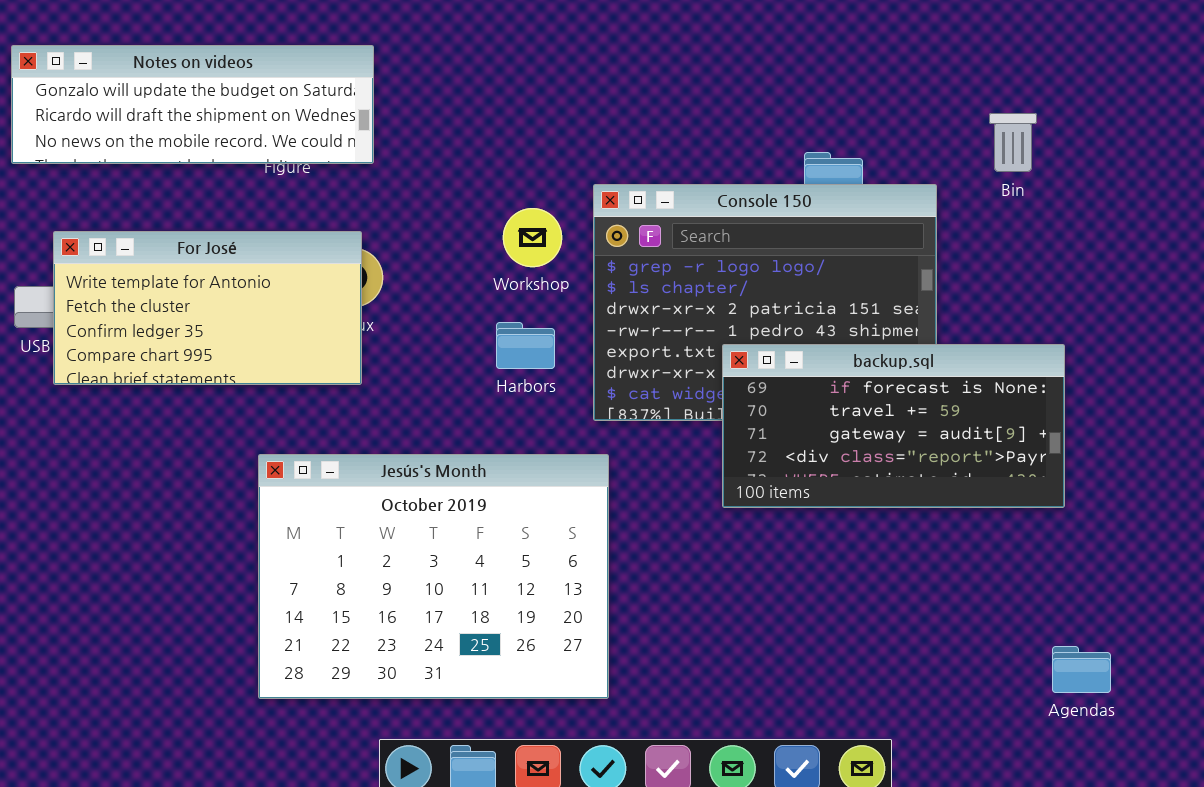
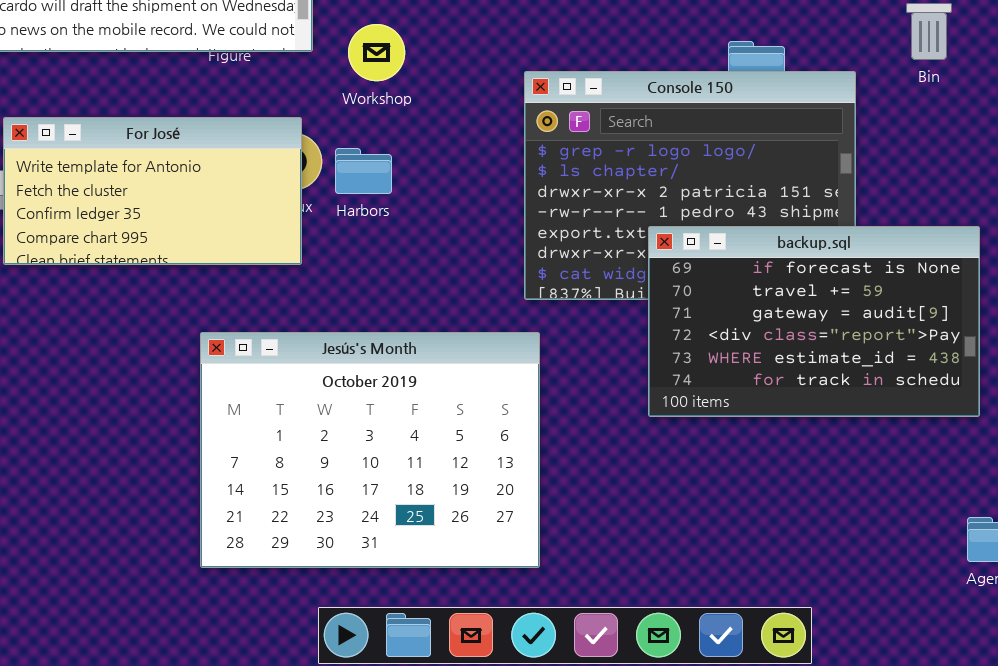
Workshop: [503,208,562,267] -> [348,24,405,81], moved
Harbors: [496,322,555,369] -> [335,148,392,194], moved
backup.sql: [722,344,1065,508] -> [648,226,980,417], resized

